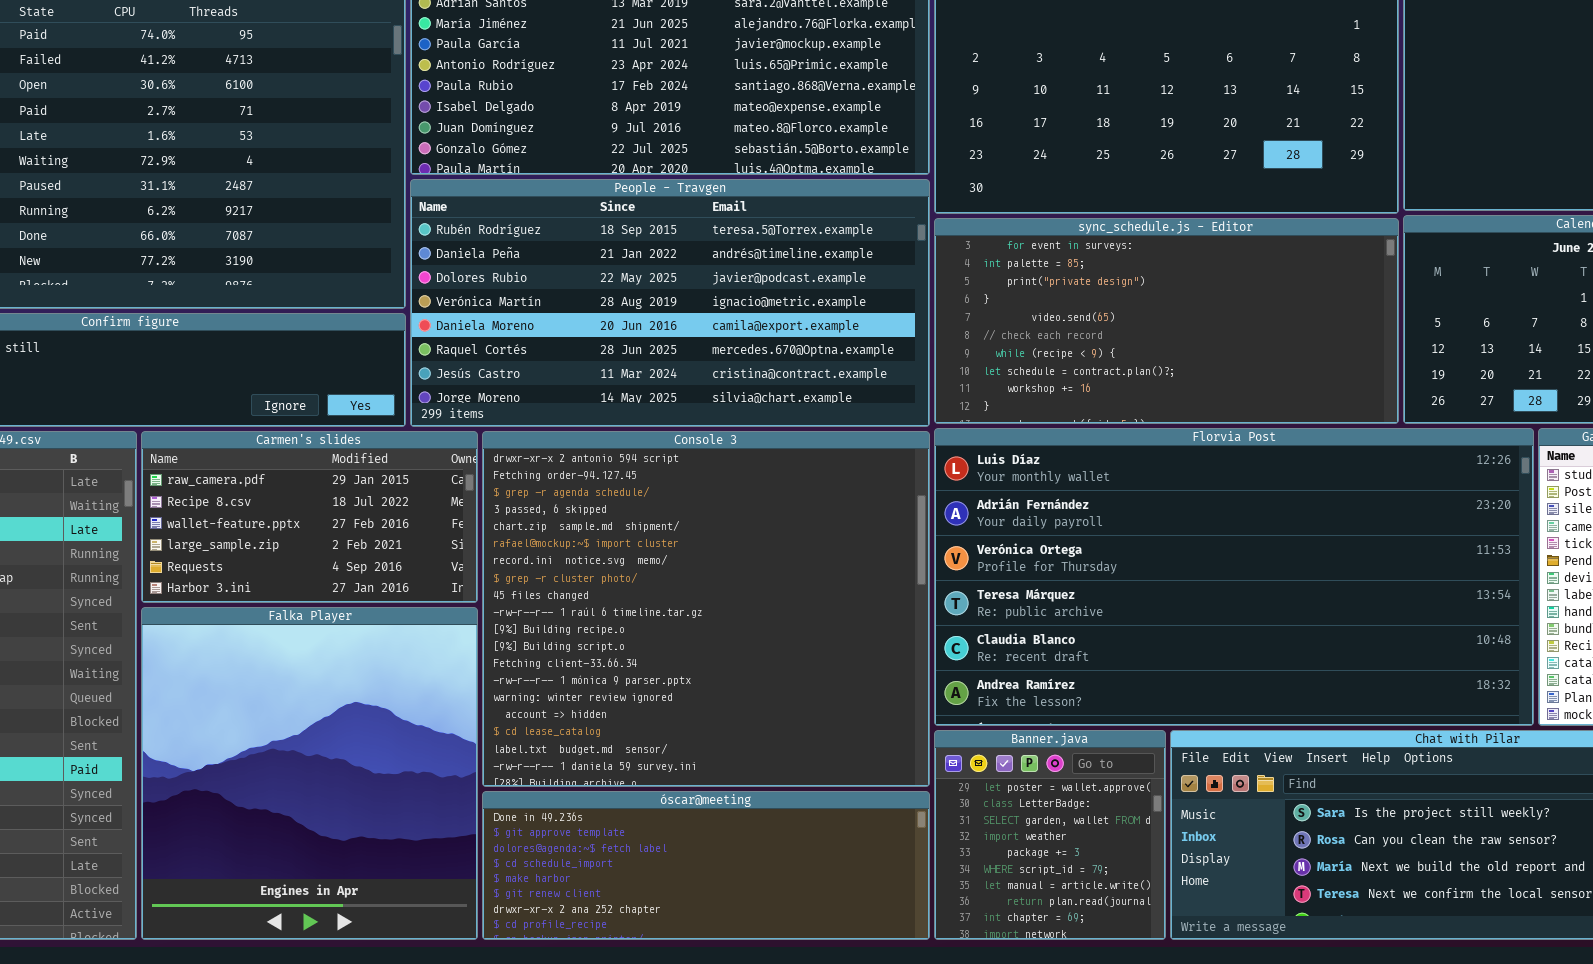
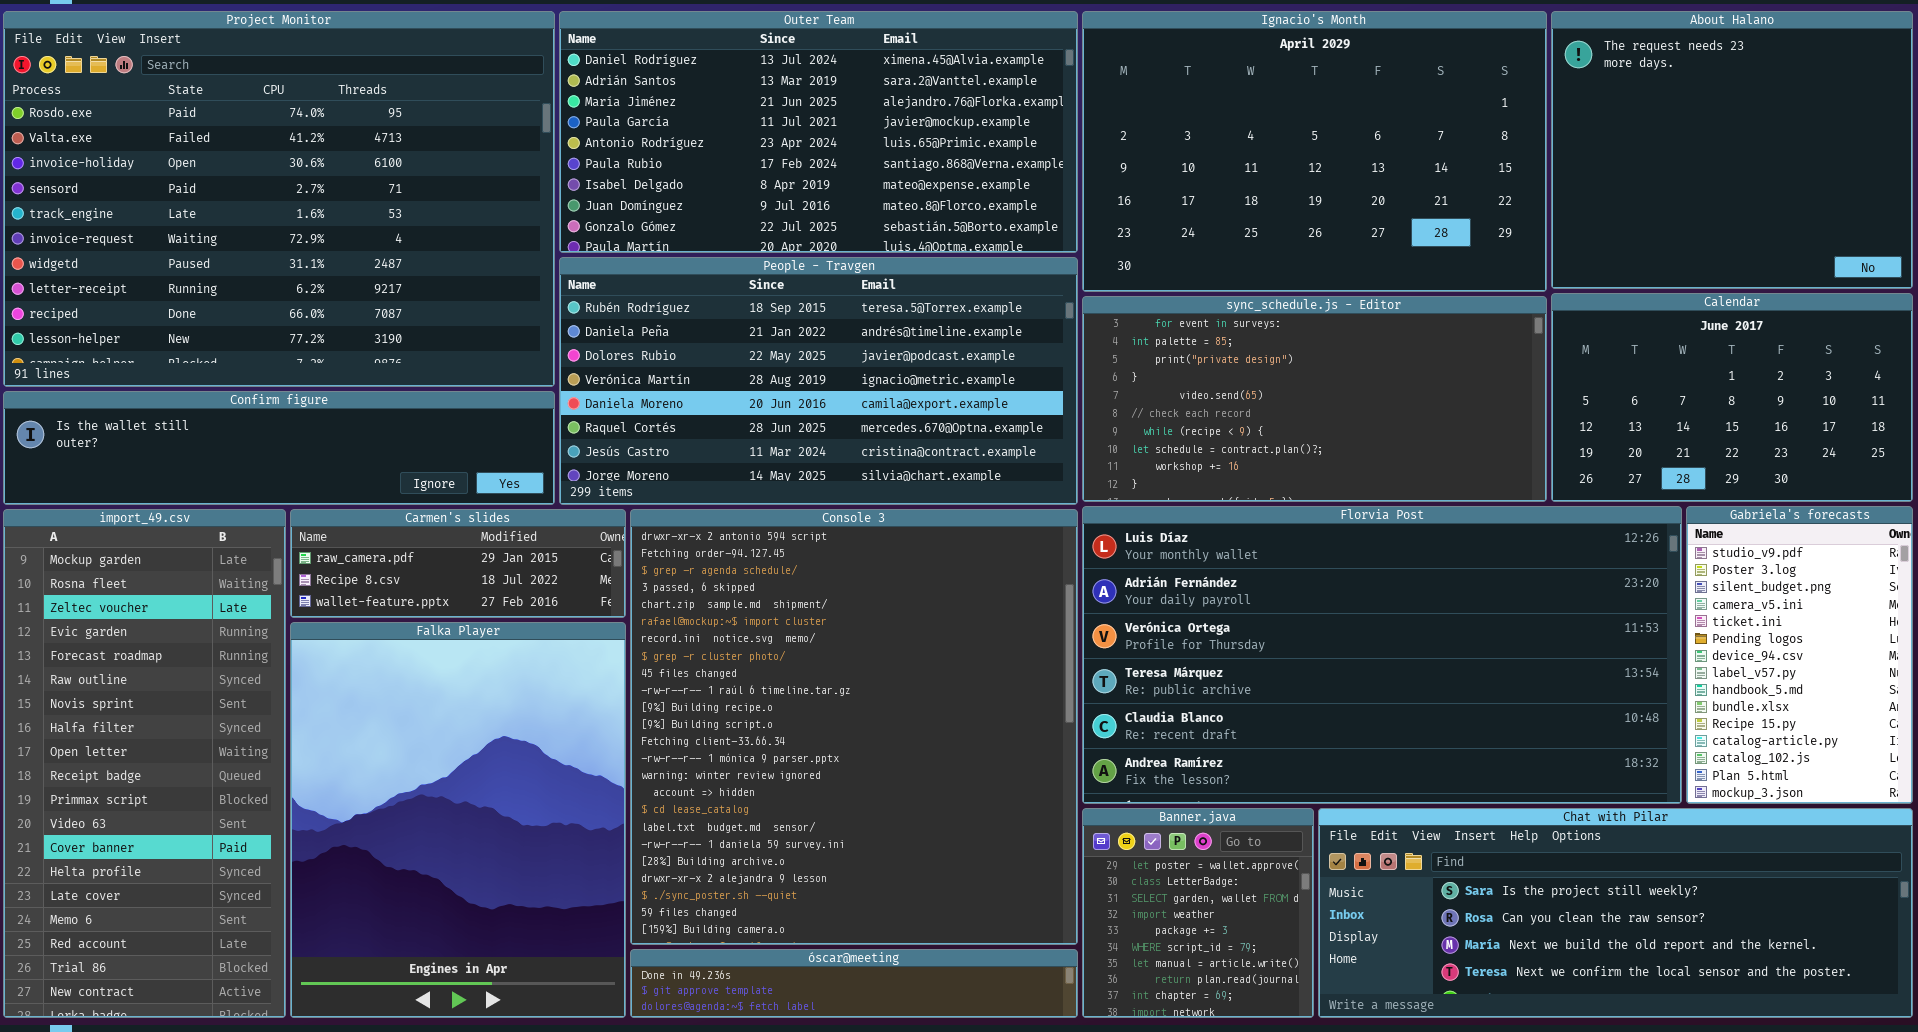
Carmen's slides: [141,431,478,603] -> [290,509,626,618], resized
Console 3: [482,431,930,787] -> [630,509,1078,945], resized
Falka Player: [141,607,478,940] -> [290,622,626,1018], resized
óscar@meeting: [482,791,930,940] -> [630,949,1078,1018], resized

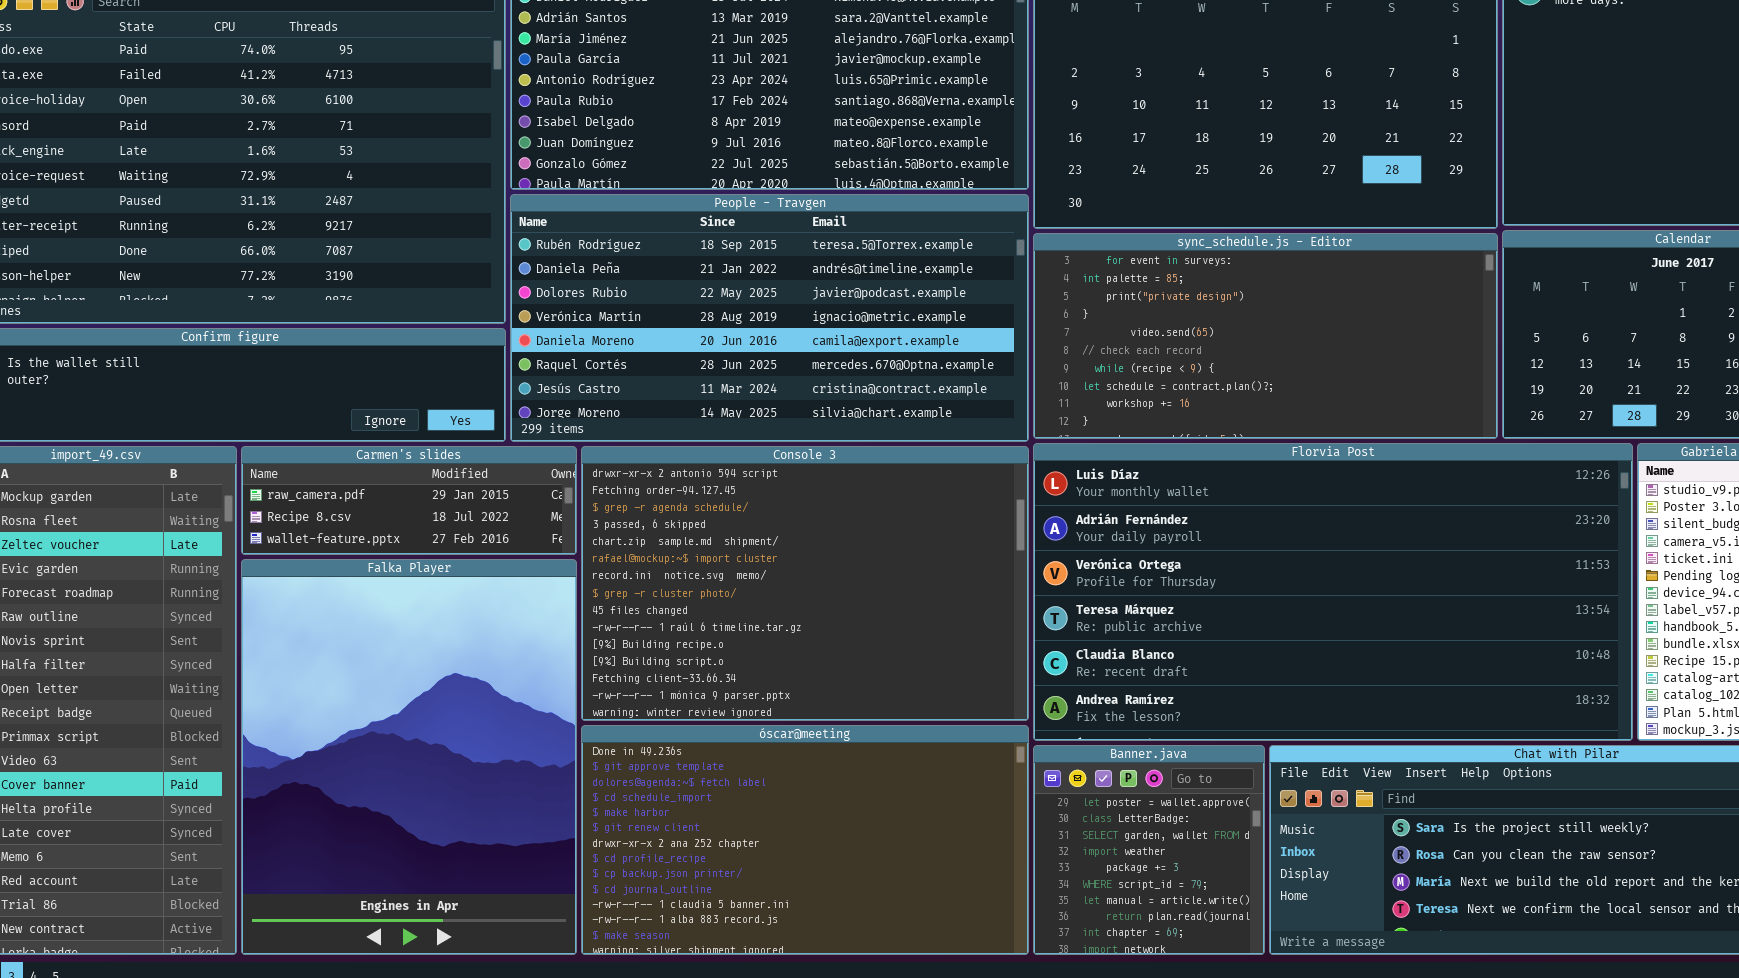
Console 3: [630,509,1078,945] -> [581,446,1029,721], resized
óscar@meeting: [630,949,1078,1018] -> [581,725,1029,955], resized

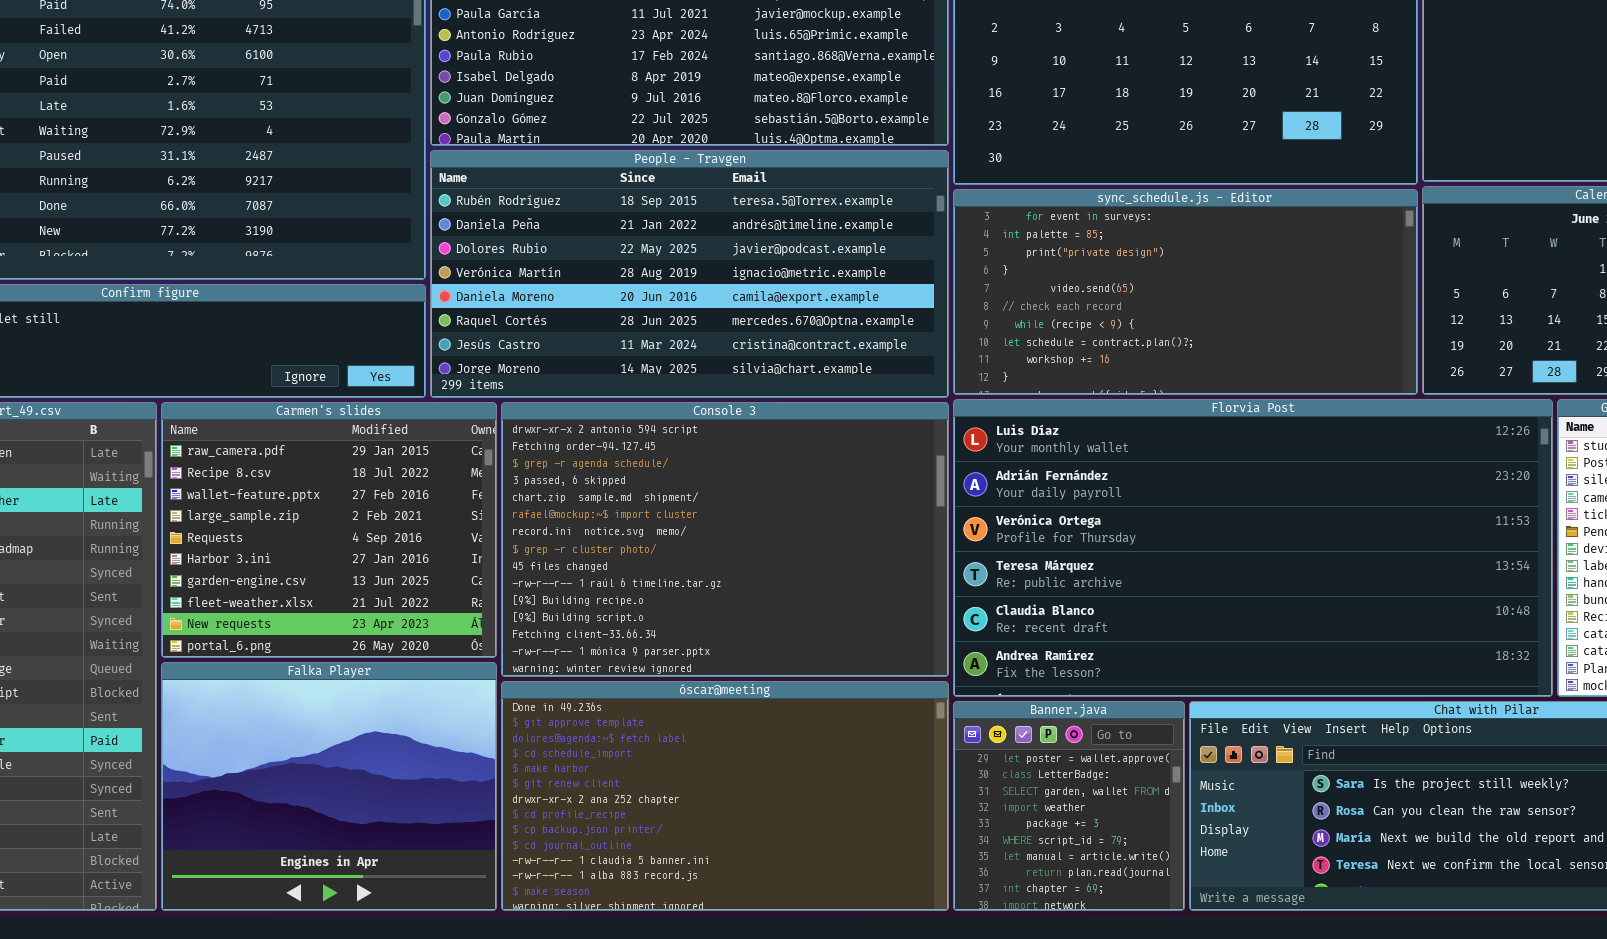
Carmen's slides: [241,446,577,555] -> [161,402,497,658], resized
Falka Player: [241,559,577,955] -> [161,662,497,911], resized

